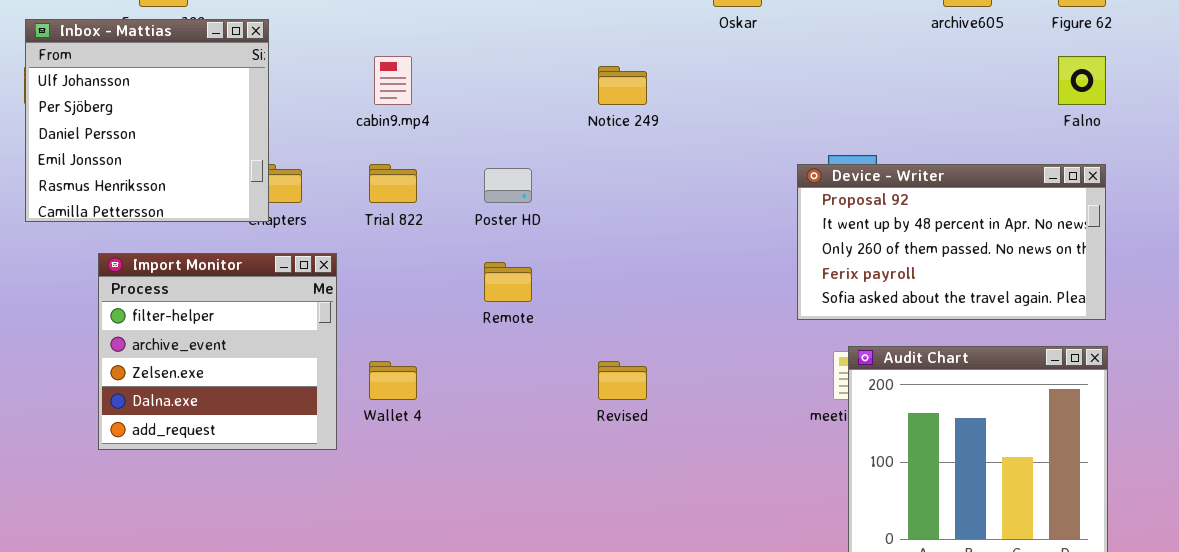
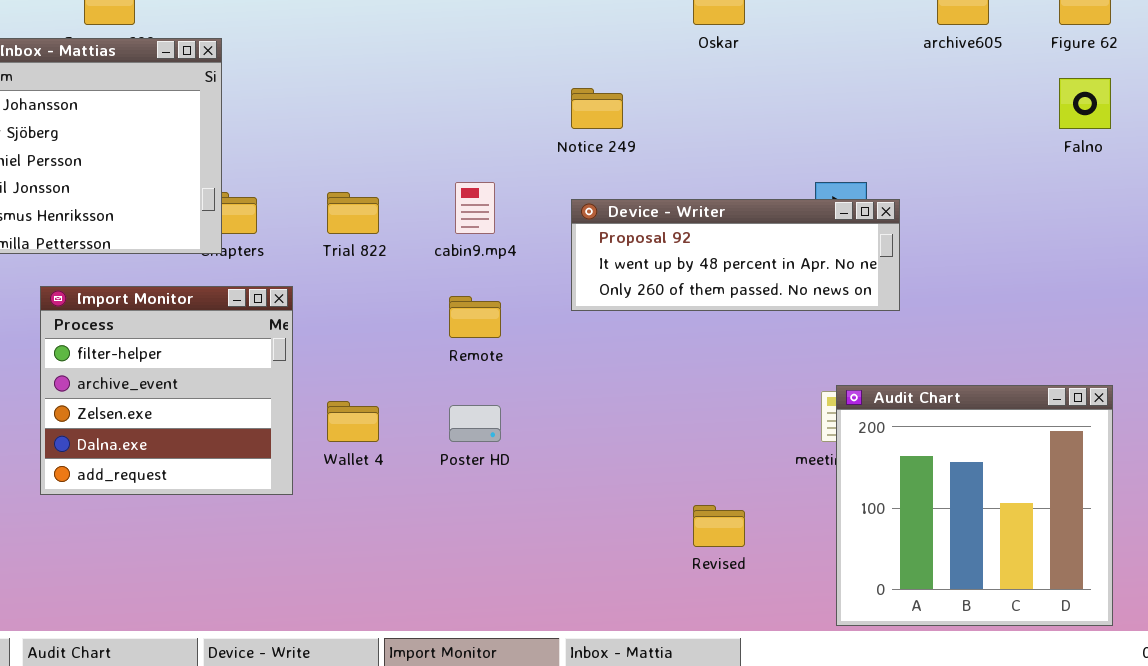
cabin9.mp4: [374,56,412,105] -> [455,182,495,234], moved
Device - Writer: [797,164,1106,320] -> [571,199,900,311], moved, resized
Poster HD: [484,168,532,203] -> [449,405,501,442], moved
Revised: [598,361,647,400] -> [693,505,745,547], moved

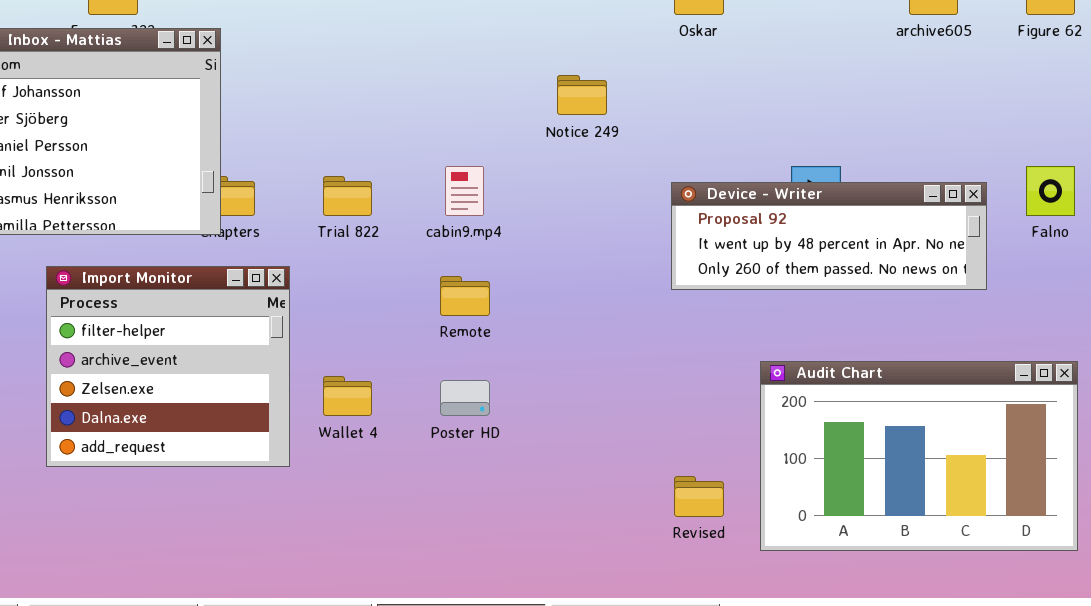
Falno: [1059,78,1111,129] -> [1026,166,1075,216], moved
Device - Writer: [571,199,900,311] -> [671,182,987,290], moved
Audit Chart: [836,385,1113,626] -> [760,361,1078,551], resized

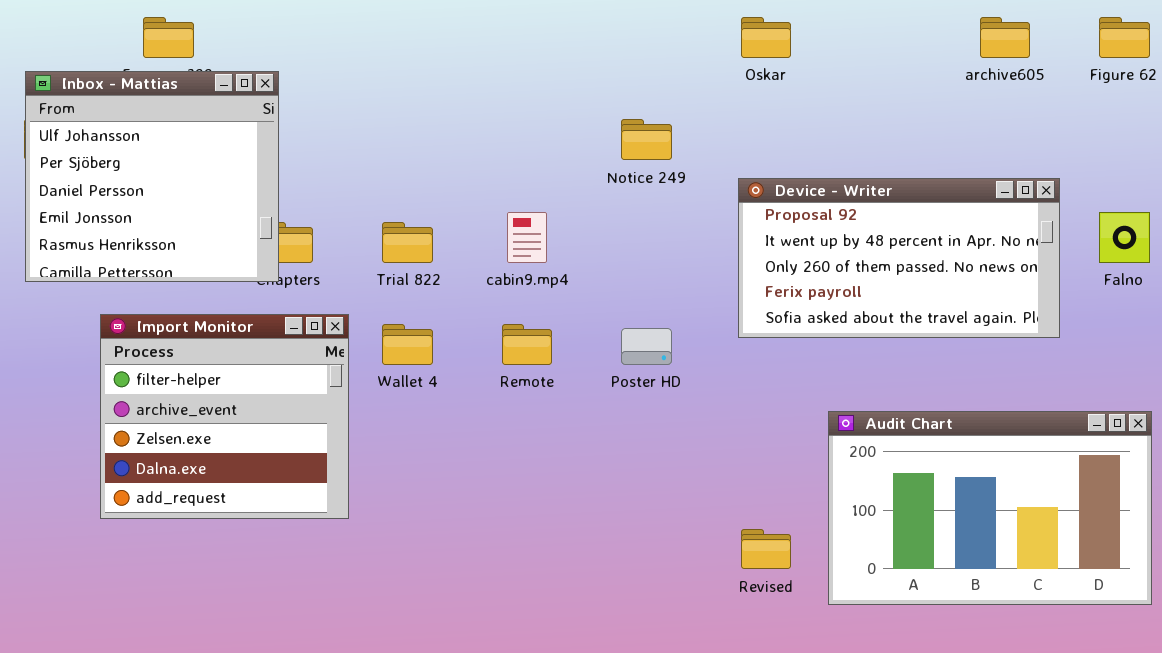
Device - Writer: [671,182,987,290] -> [738,178,1060,338], resized
Wallet 4: [323,376,372,416] -> [382,324,433,365], moved
Poster HD: [440,380,490,416] -> [621,328,672,365], moved

